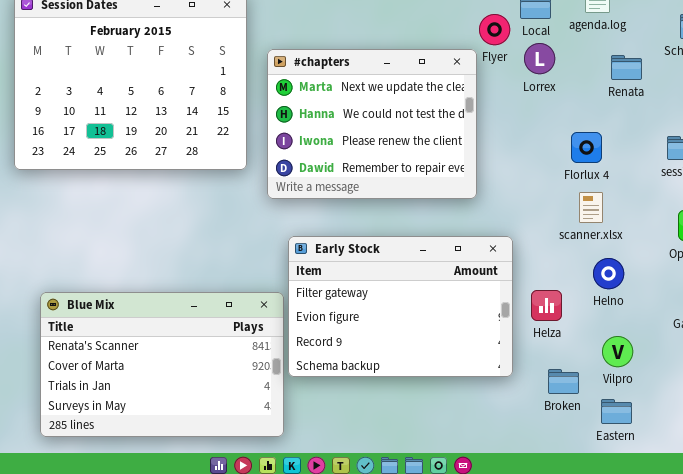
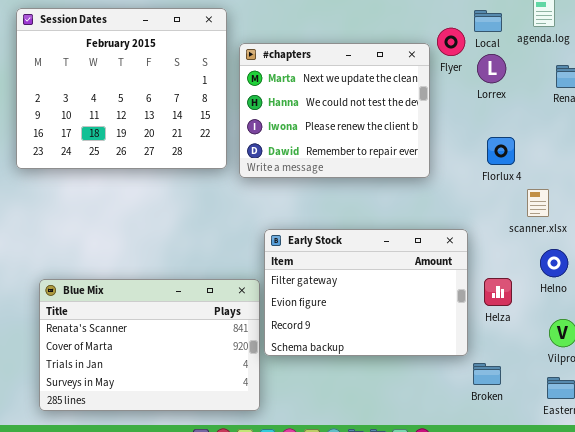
#chapters: [267,49,477,199] -> [239,43,430,178], moved
Florlux 4: [571,132,602,163] -> [487,137,515,165], moved
Broken: [548,369,579,394] -> [473,363,501,385], moved

